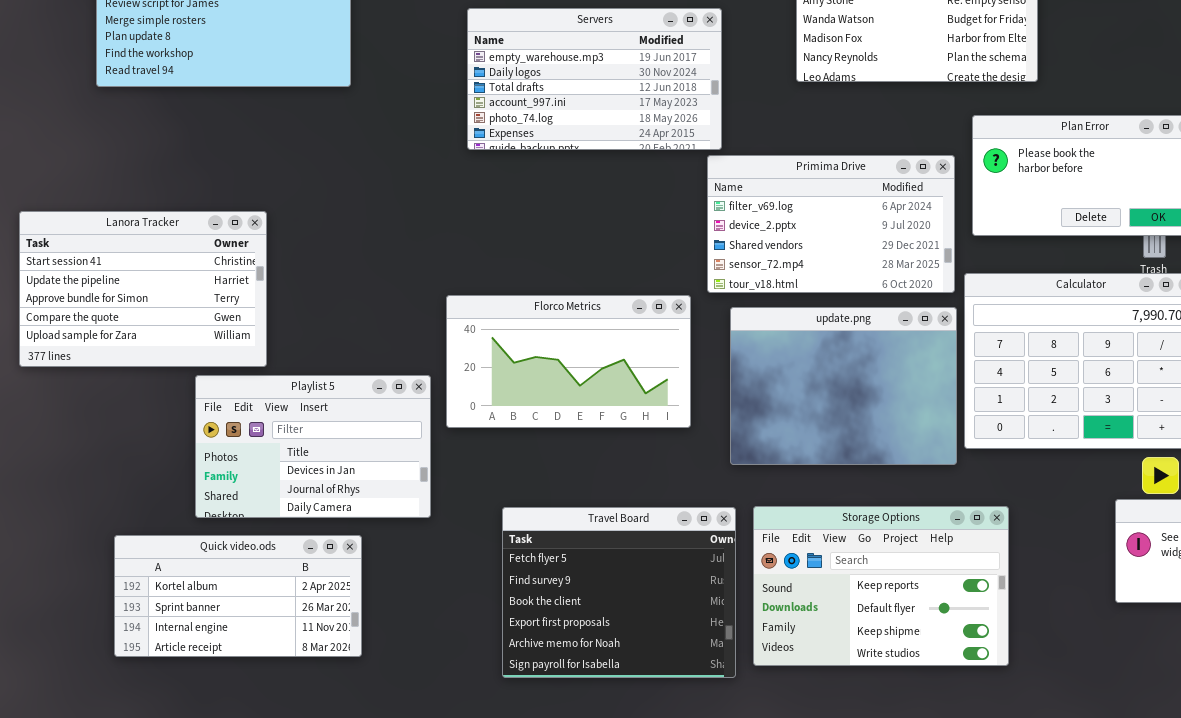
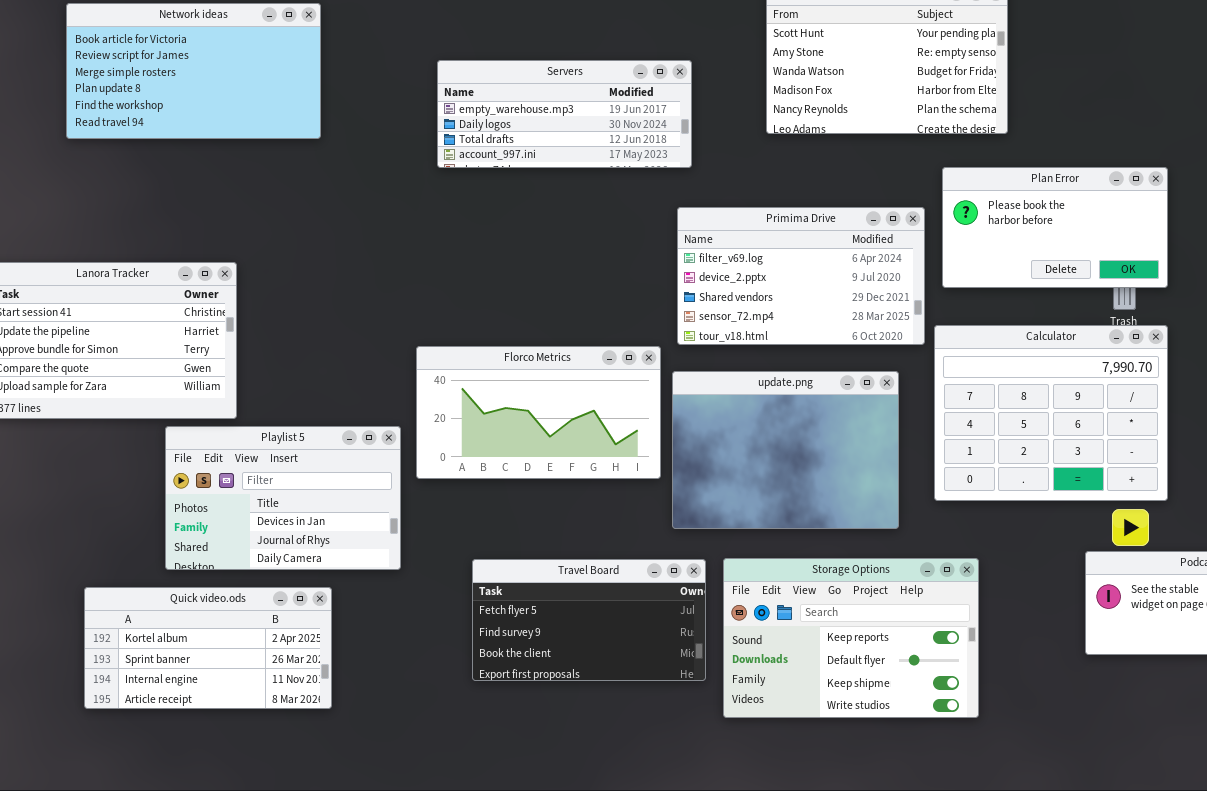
Servers: [467,8,722,150] -> [437,60,692,168], resized
update.png: [730,307,957,465] -> [672,371,899,529], moved
Travel Board: [502,507,736,678] -> [472,559,706,681], resized

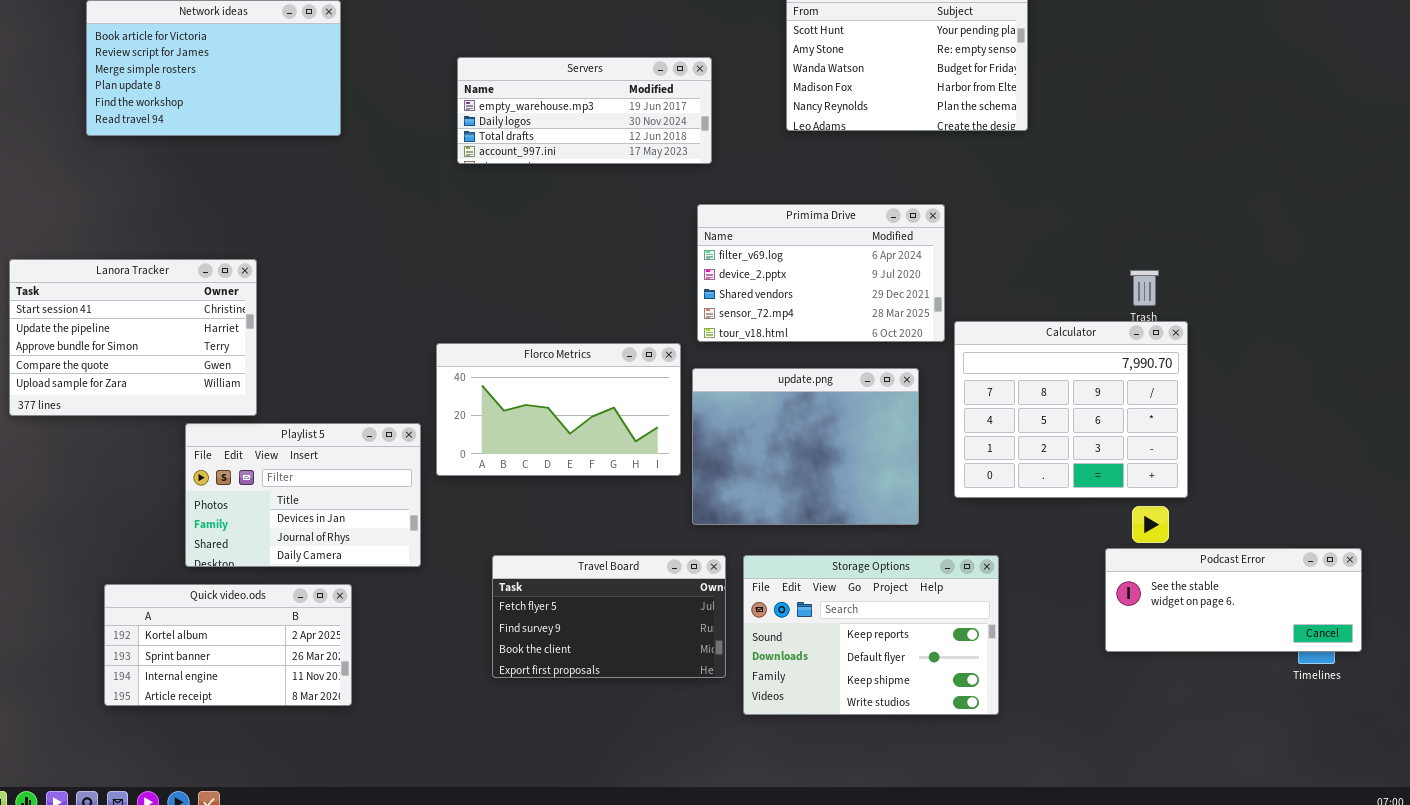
Plan Error: [942,167,1168,288] -> none, closed

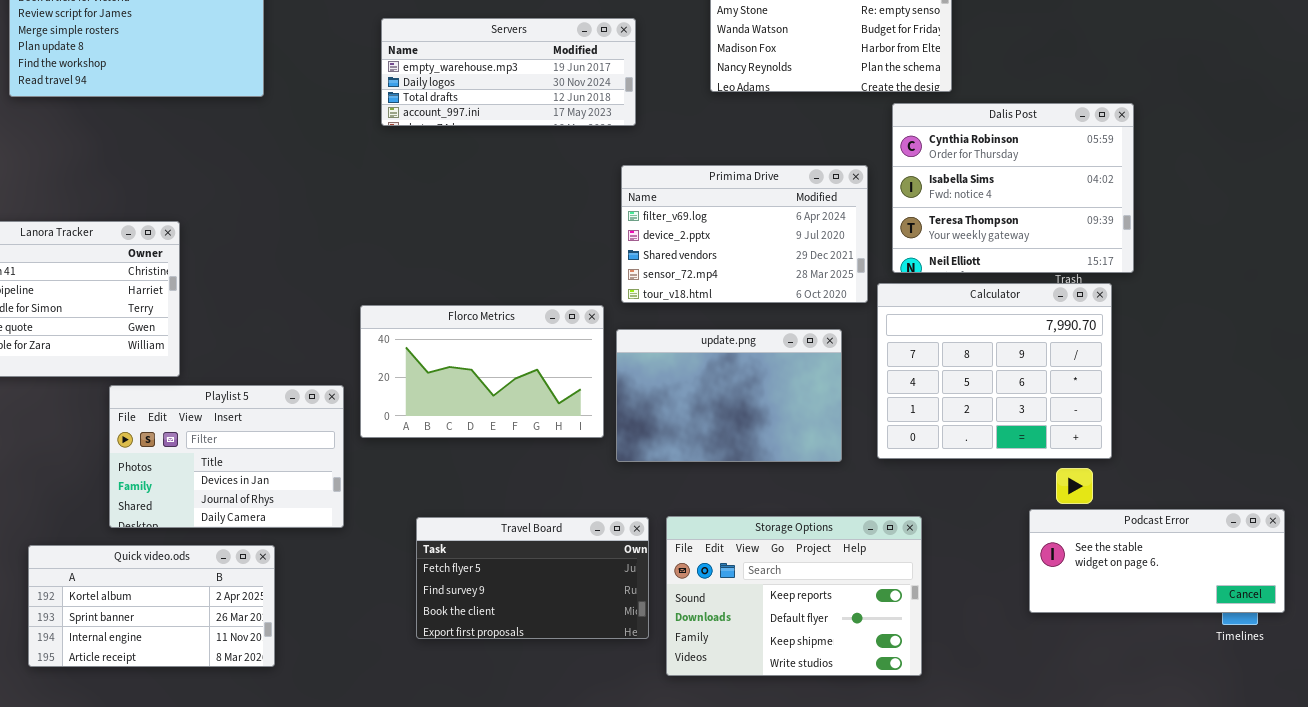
Dalis Post: none -> [892,103,1134,273], opened
update.png: [692,368,919,525] -> [616,329,842,462], resized

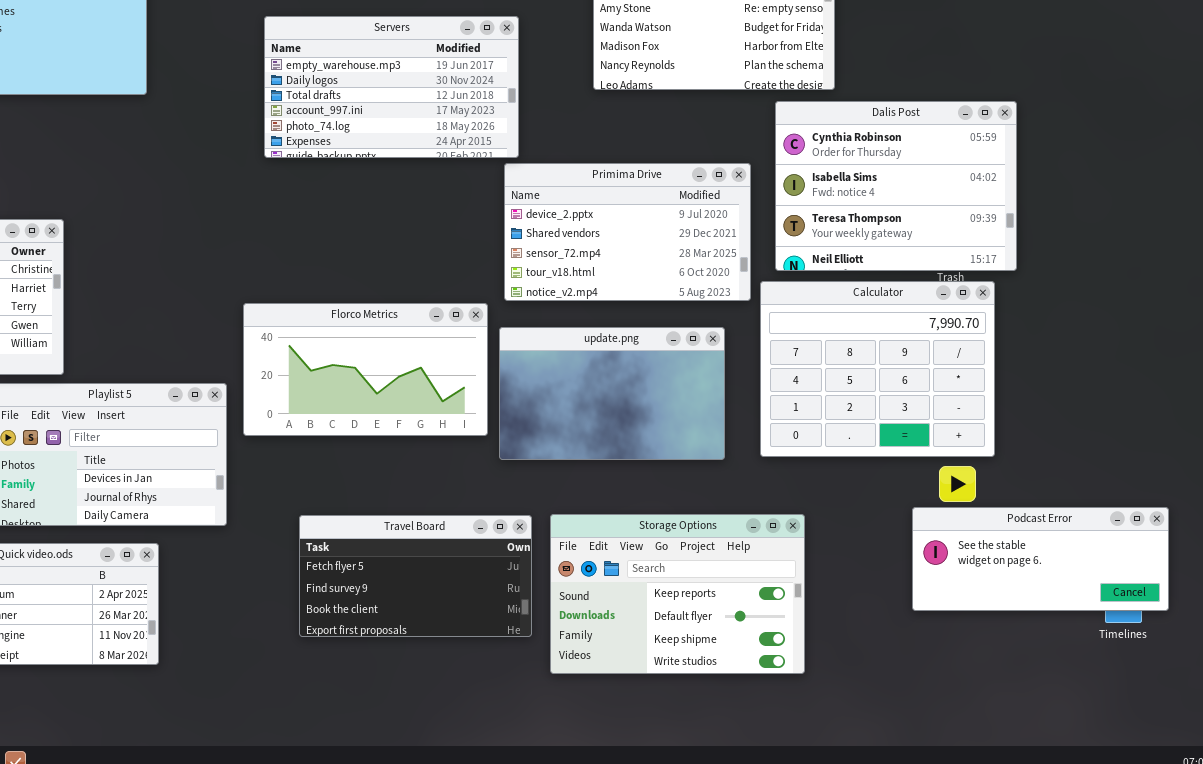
Servers: [381,18,636,126] -> [264,16,519,158], resized
Primima Drive: [621,165,868,303] -> [504,163,751,301], scrolled down 1 row

